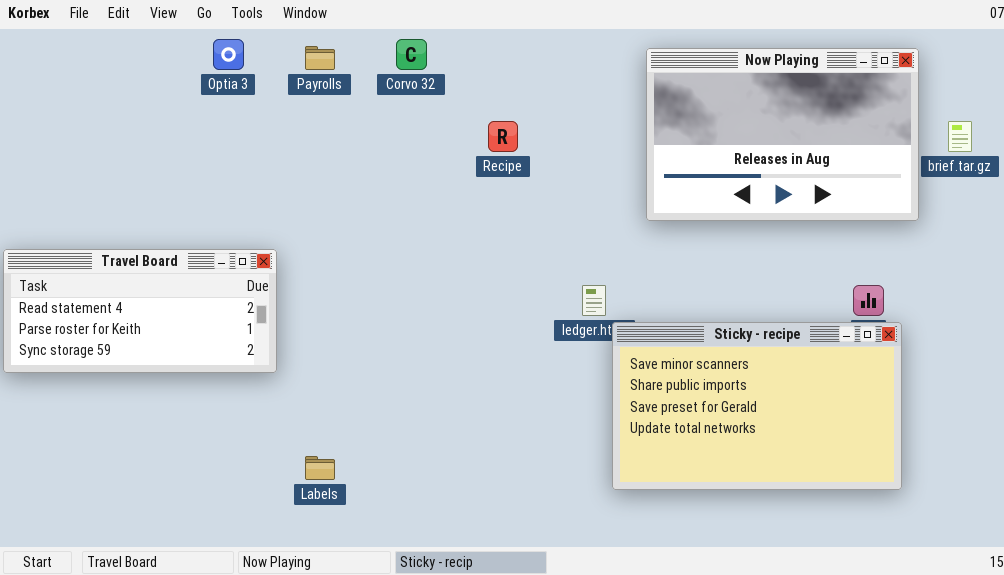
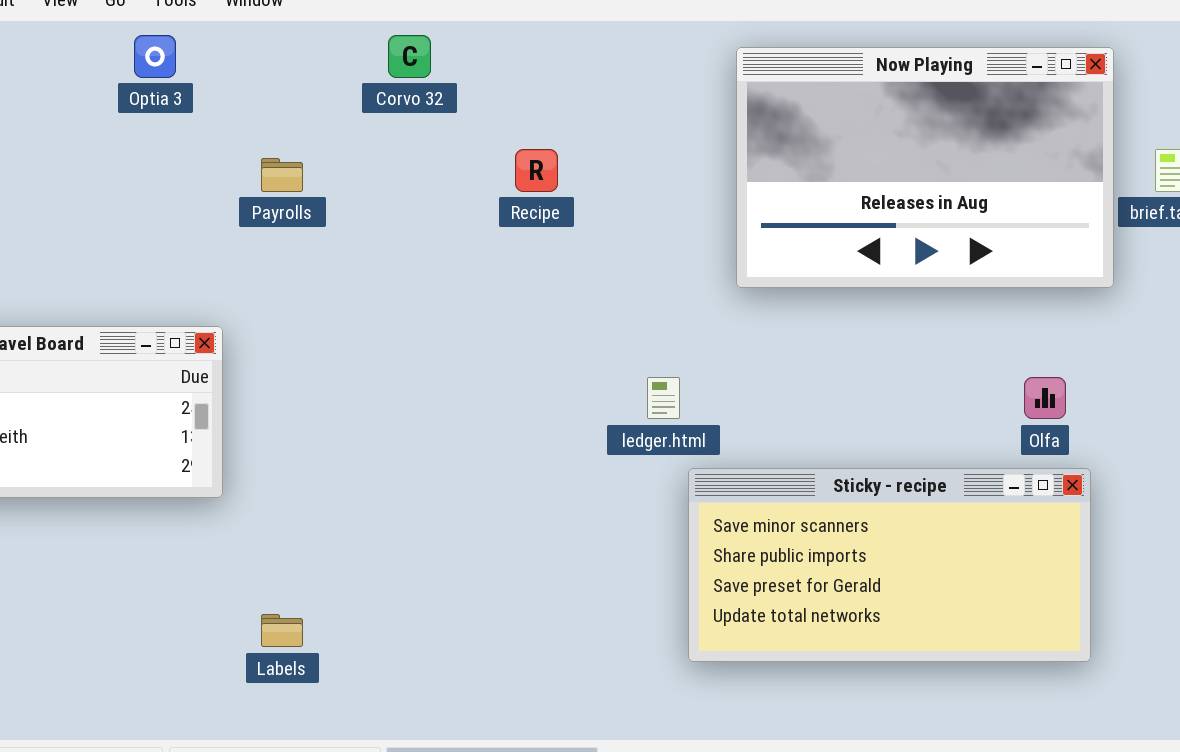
Payrolls: [305,46,335,70] -> [261,158,303,192], moved
Sticky - recipe: [612,322,902,490] -> [688,468,1091,662], resized

